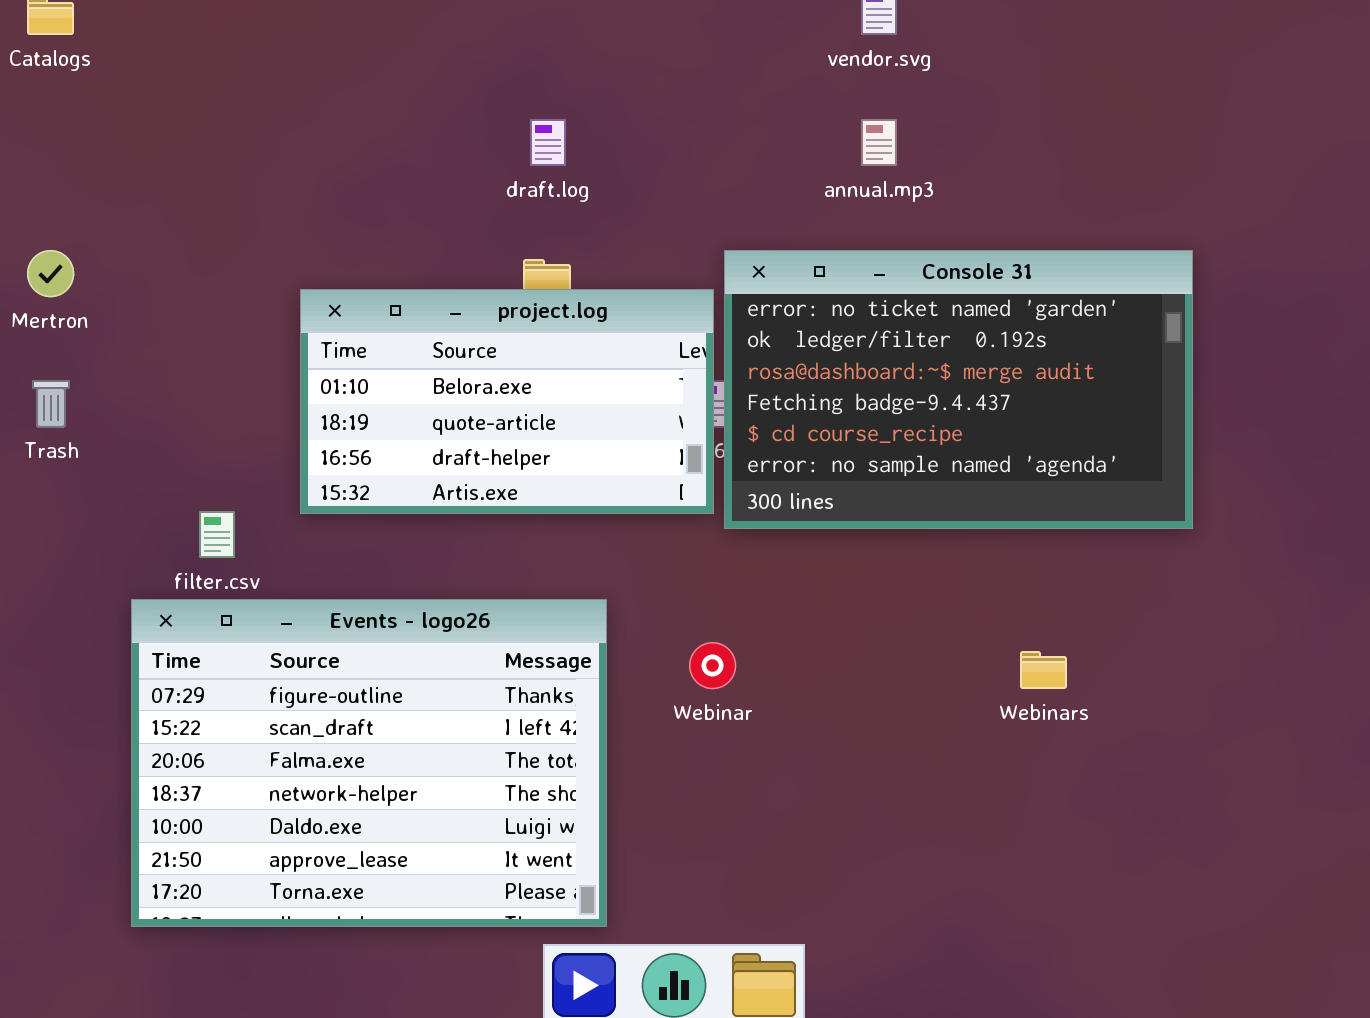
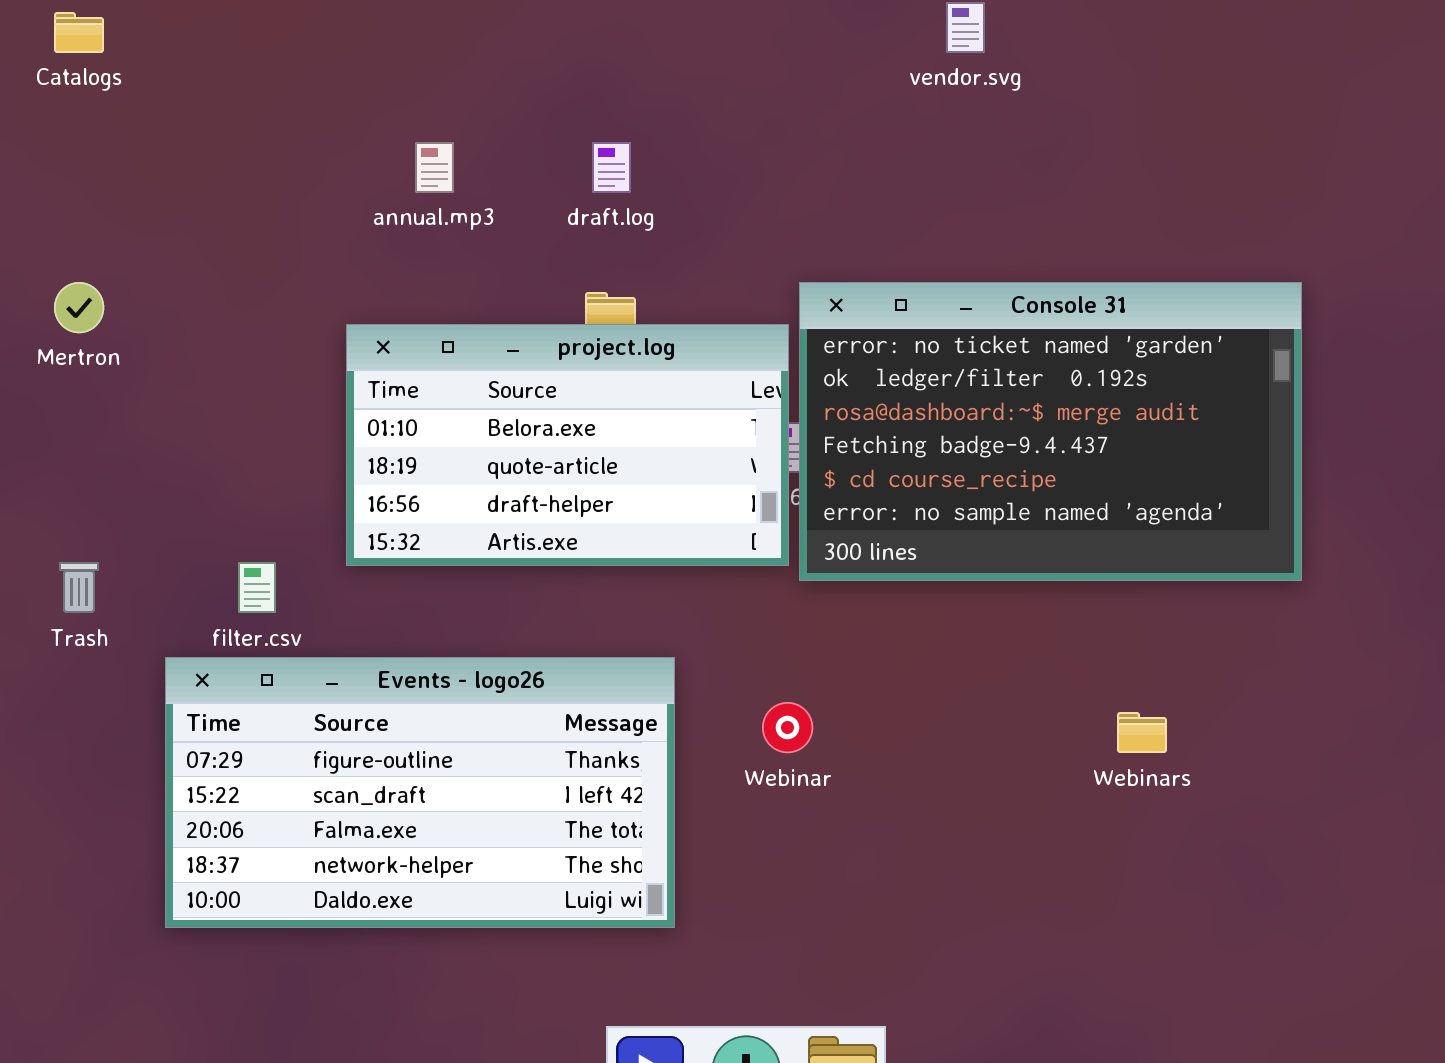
annual.mp3: [861,119,897,166] -> [415,142,454,193], moved
Trash: [32,380,70,428] -> [59,562,99,613], moved
Events - logo26: [131,599,607,927] -> [165,657,675,928], resized

